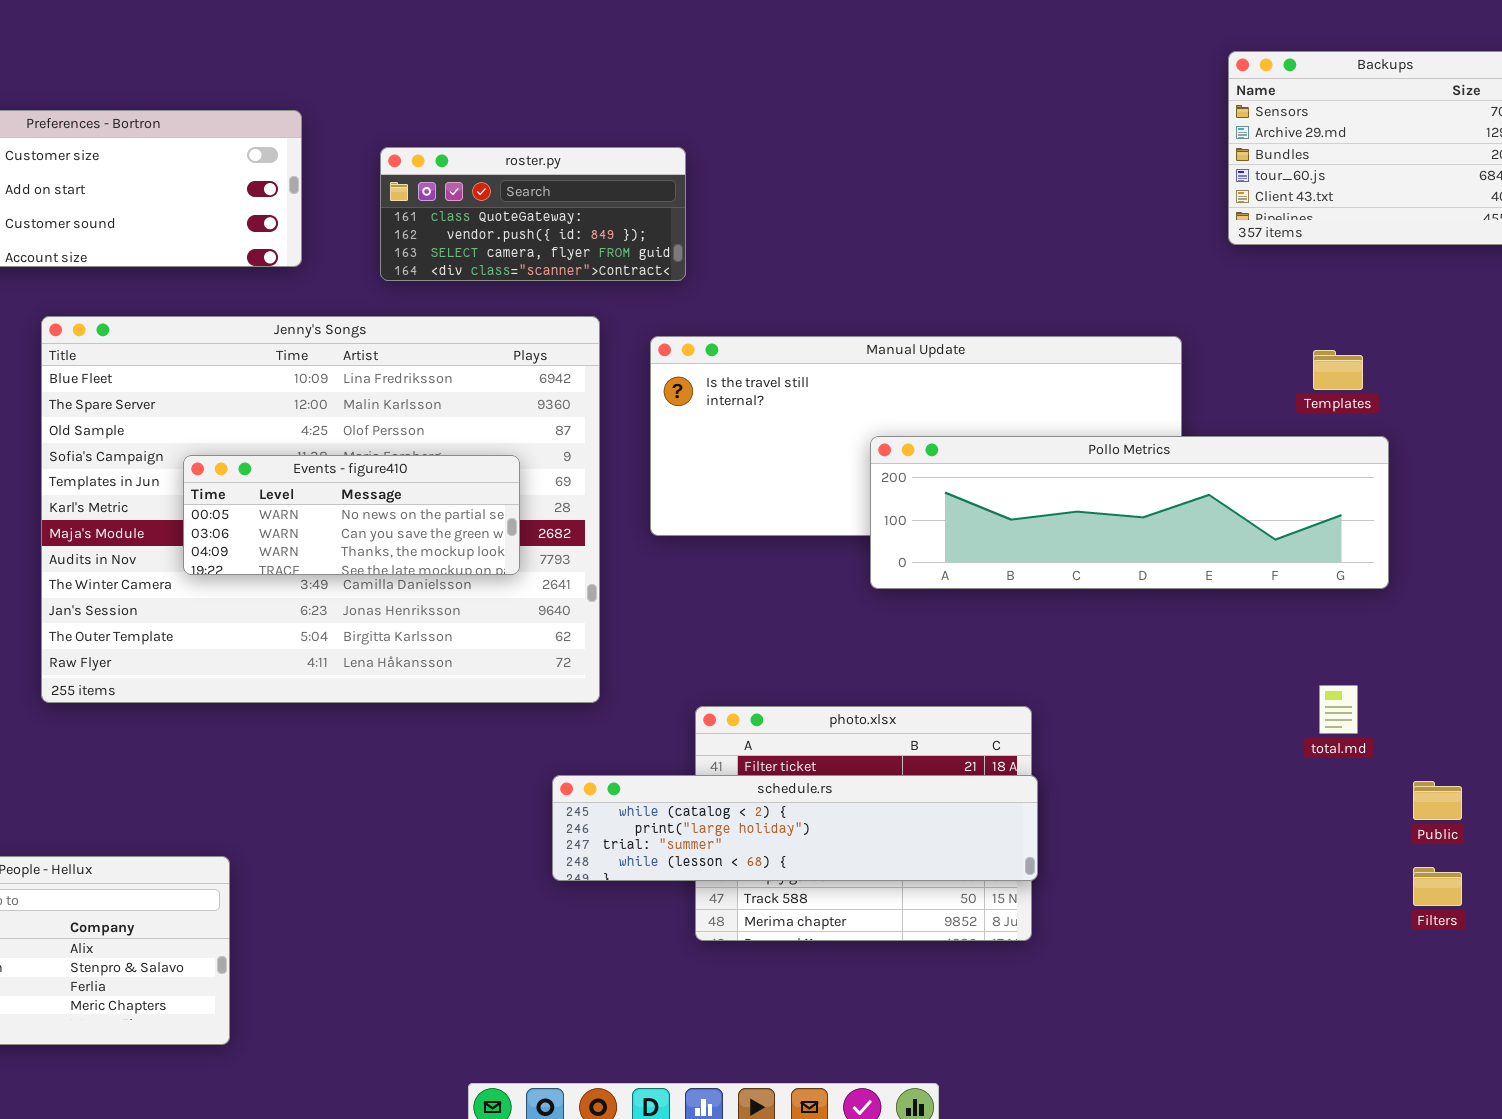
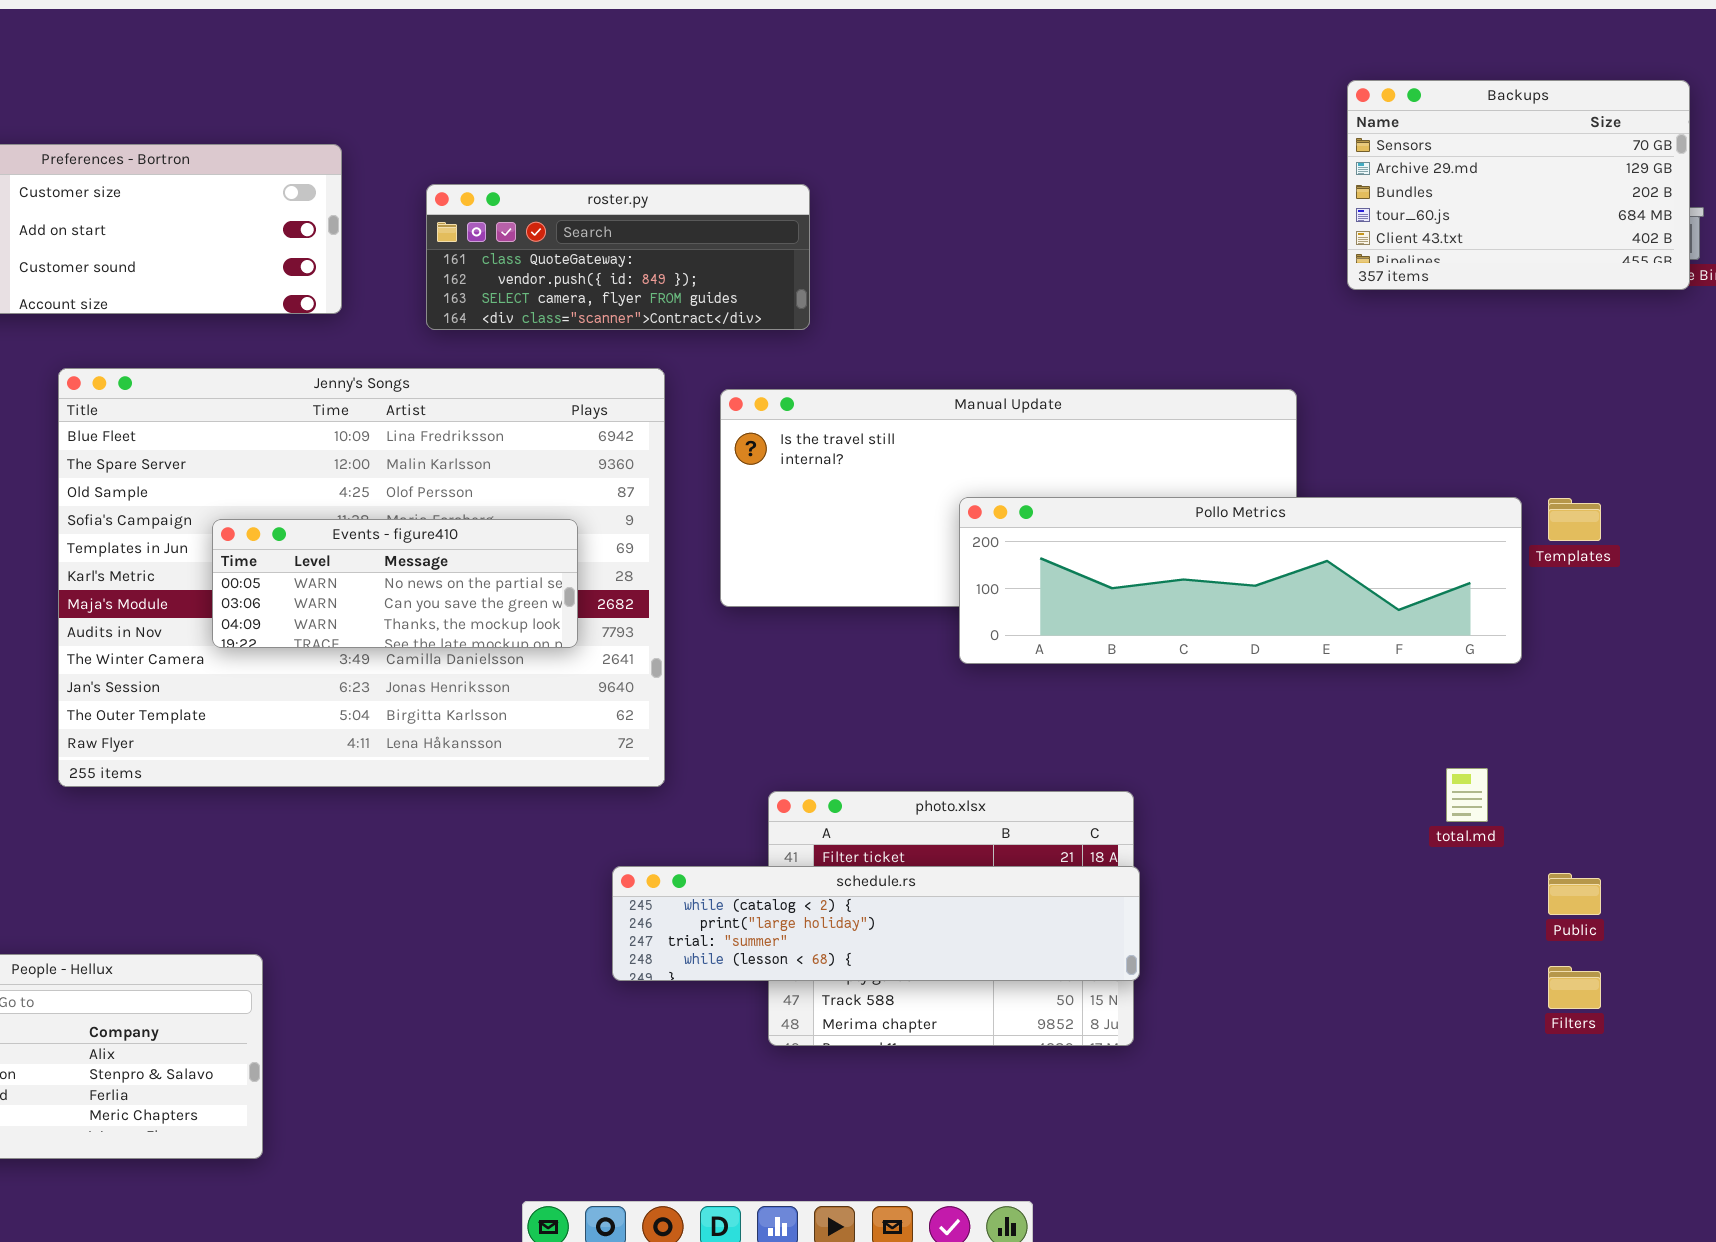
roster.py: [380,147,686,281] -> [426,184,810,330], resized
Templates: [1313,350,1363,390] -> [1548,498,1601,541], moved

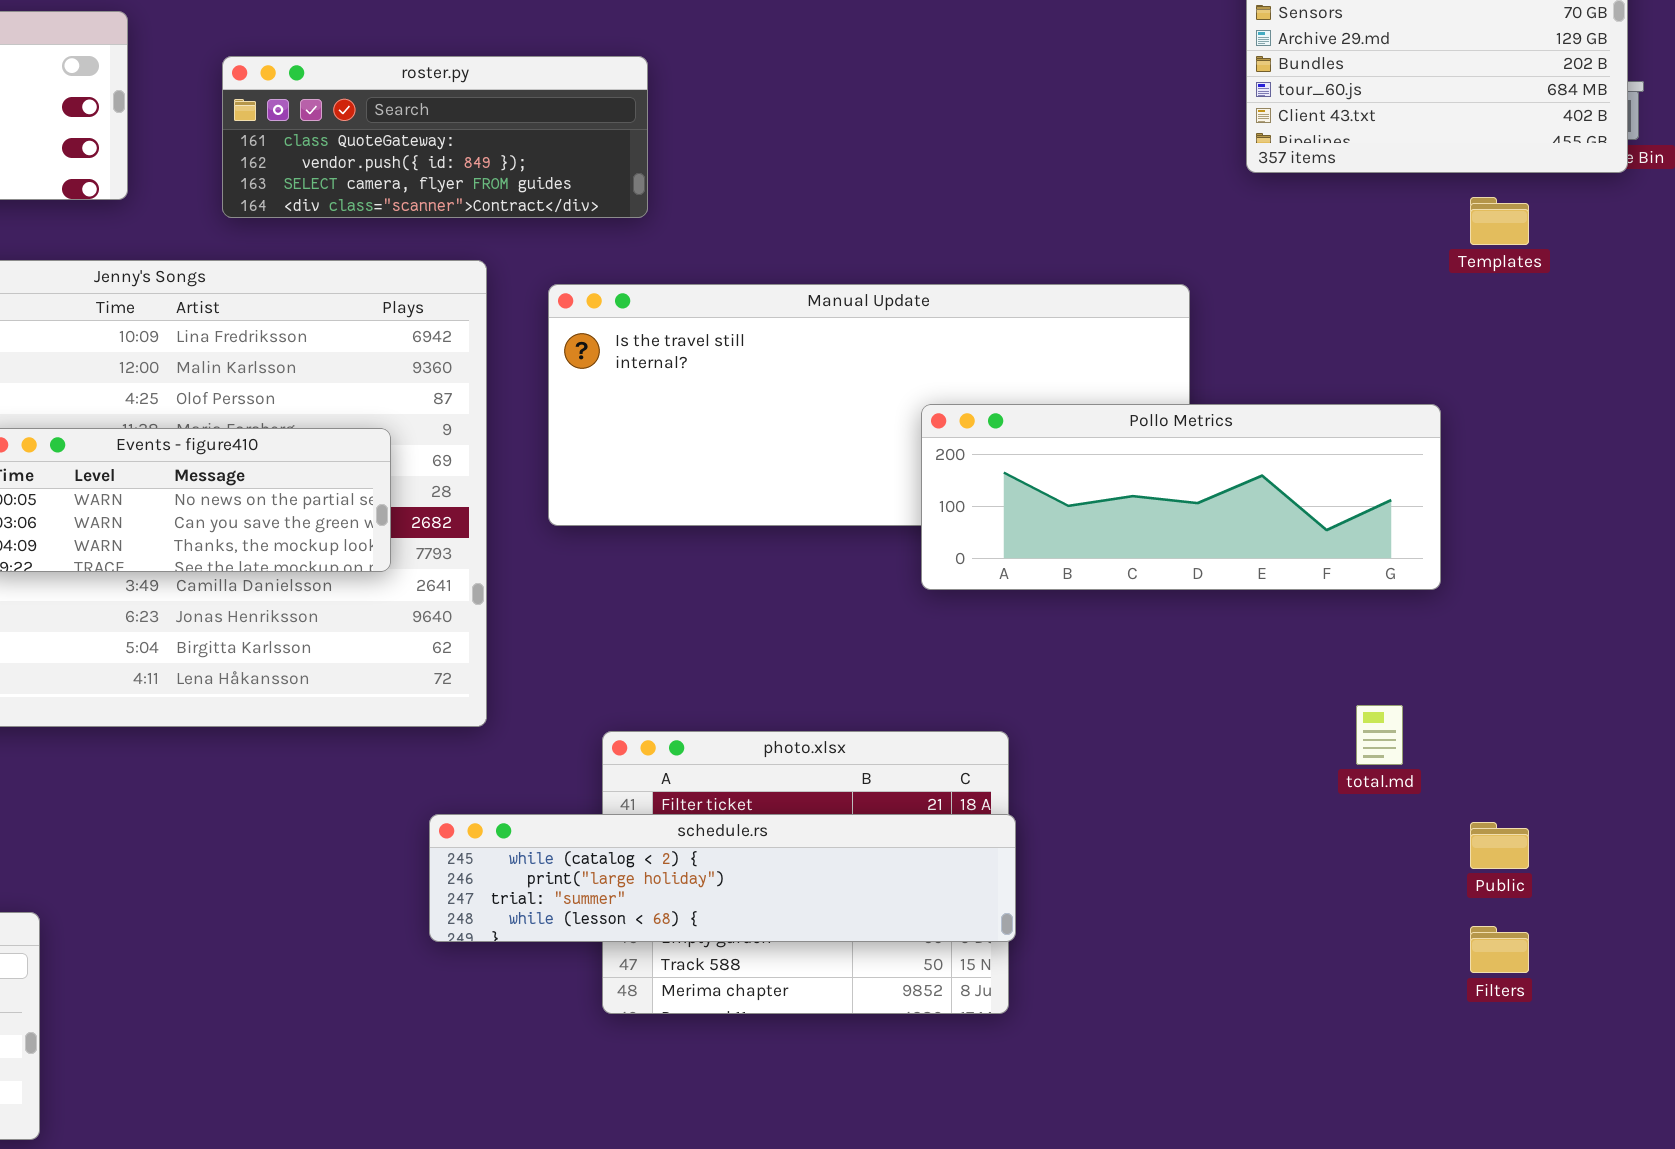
Pollo Metrics: [959,497,1522,664] -> [921,404,1441,590], resized
Templates: [1548,498,1601,541] -> [1470,197,1529,245], moved

